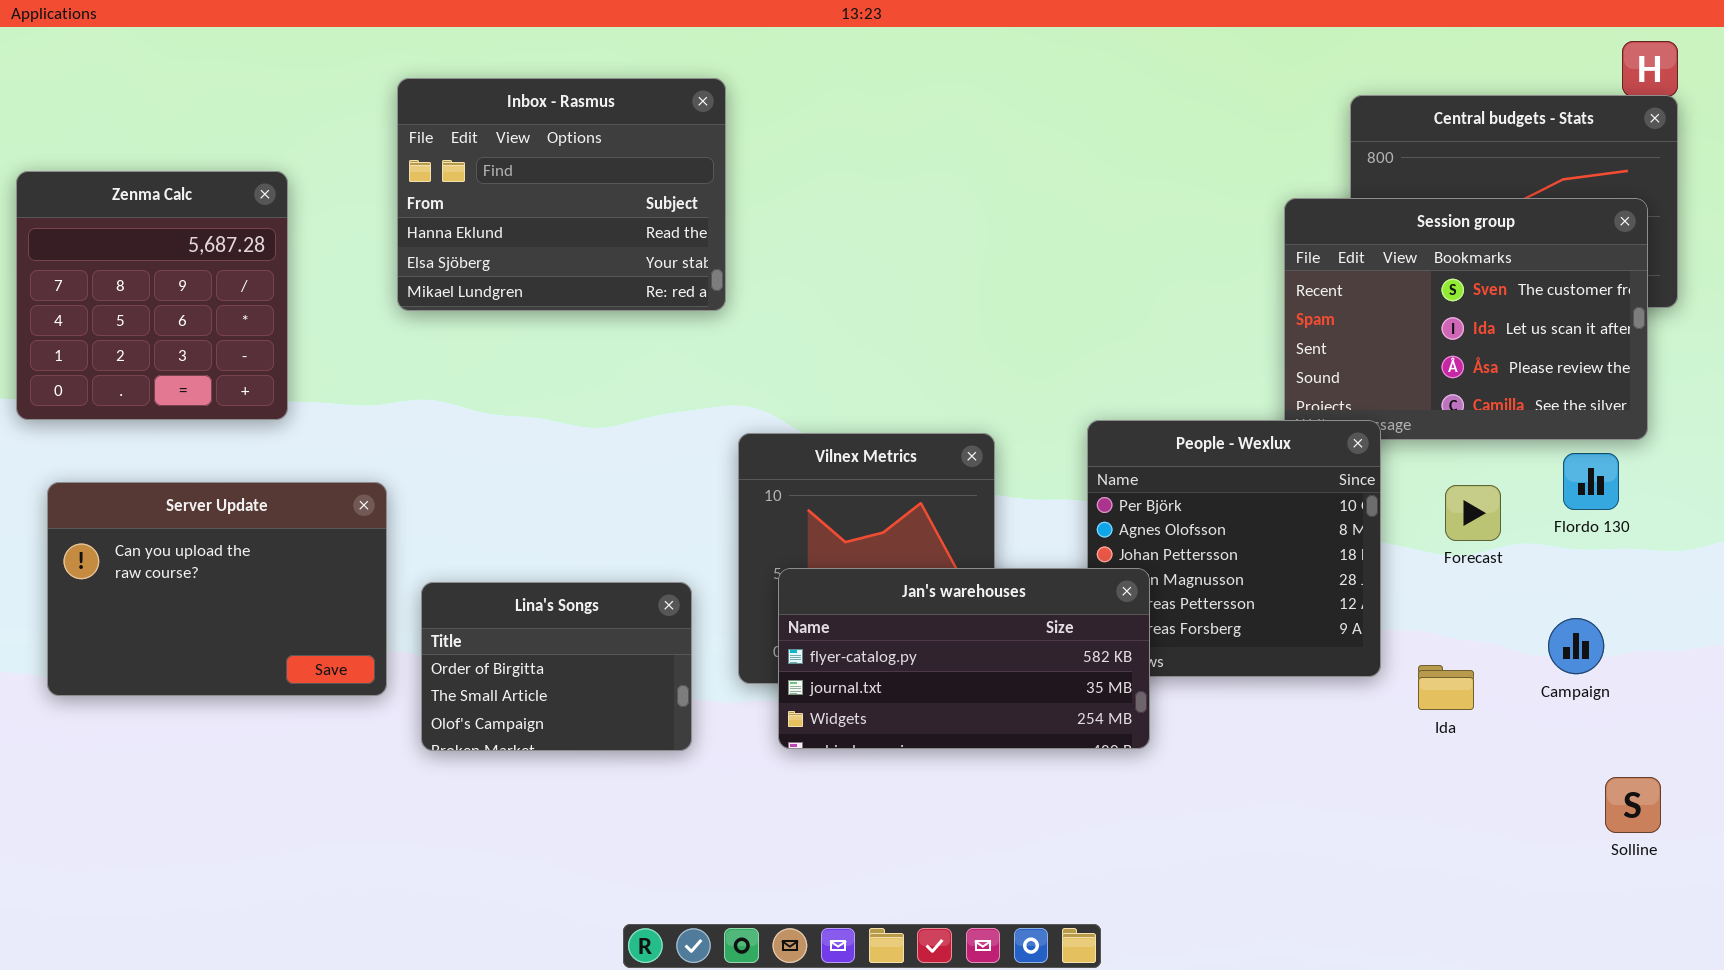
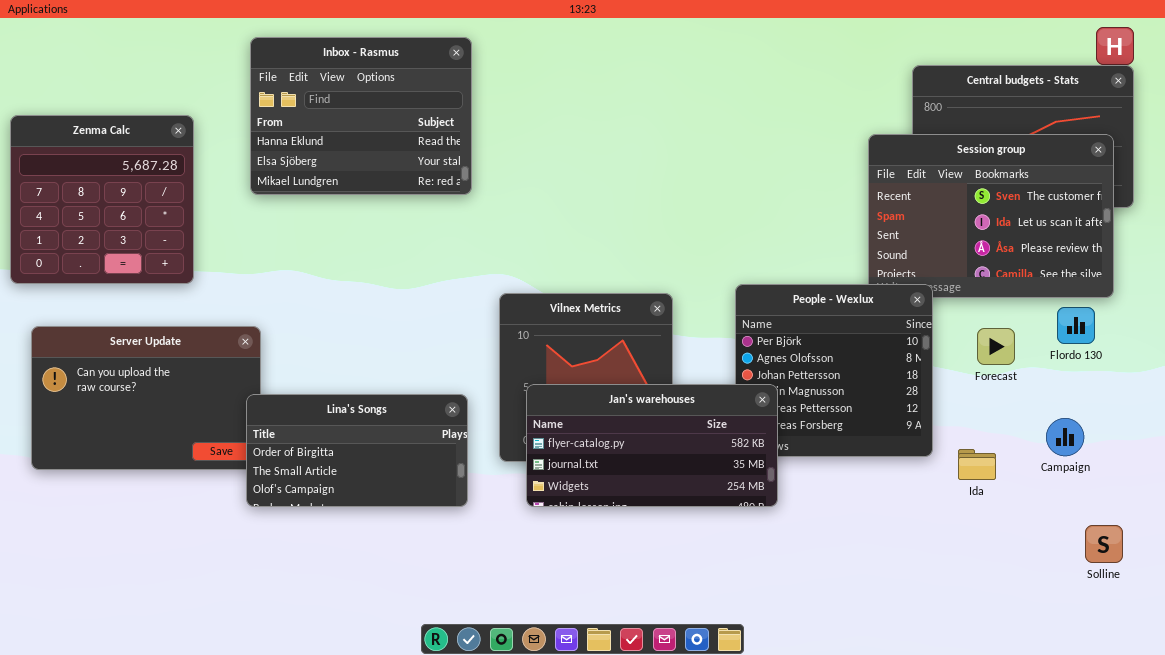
Inbox - Rasmus: [397,78,726,311] -> [250,37,472,195], moved
Lina's Songs: [421,582,692,751] -> [246,394,468,507], resized

